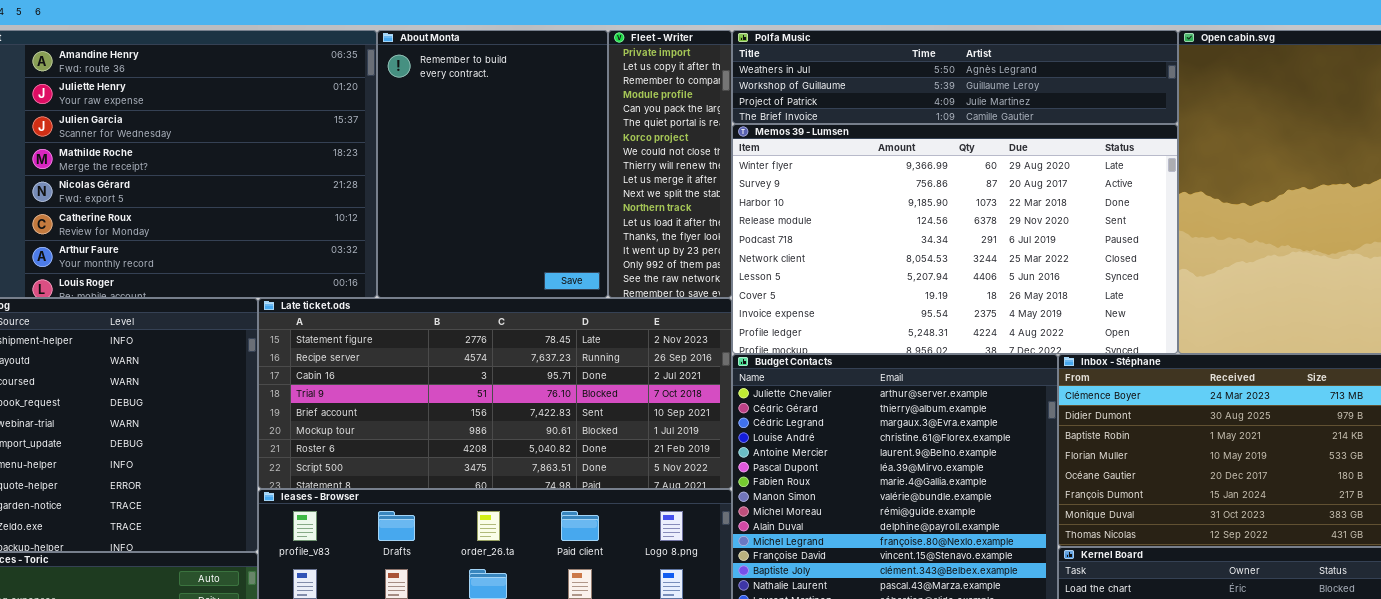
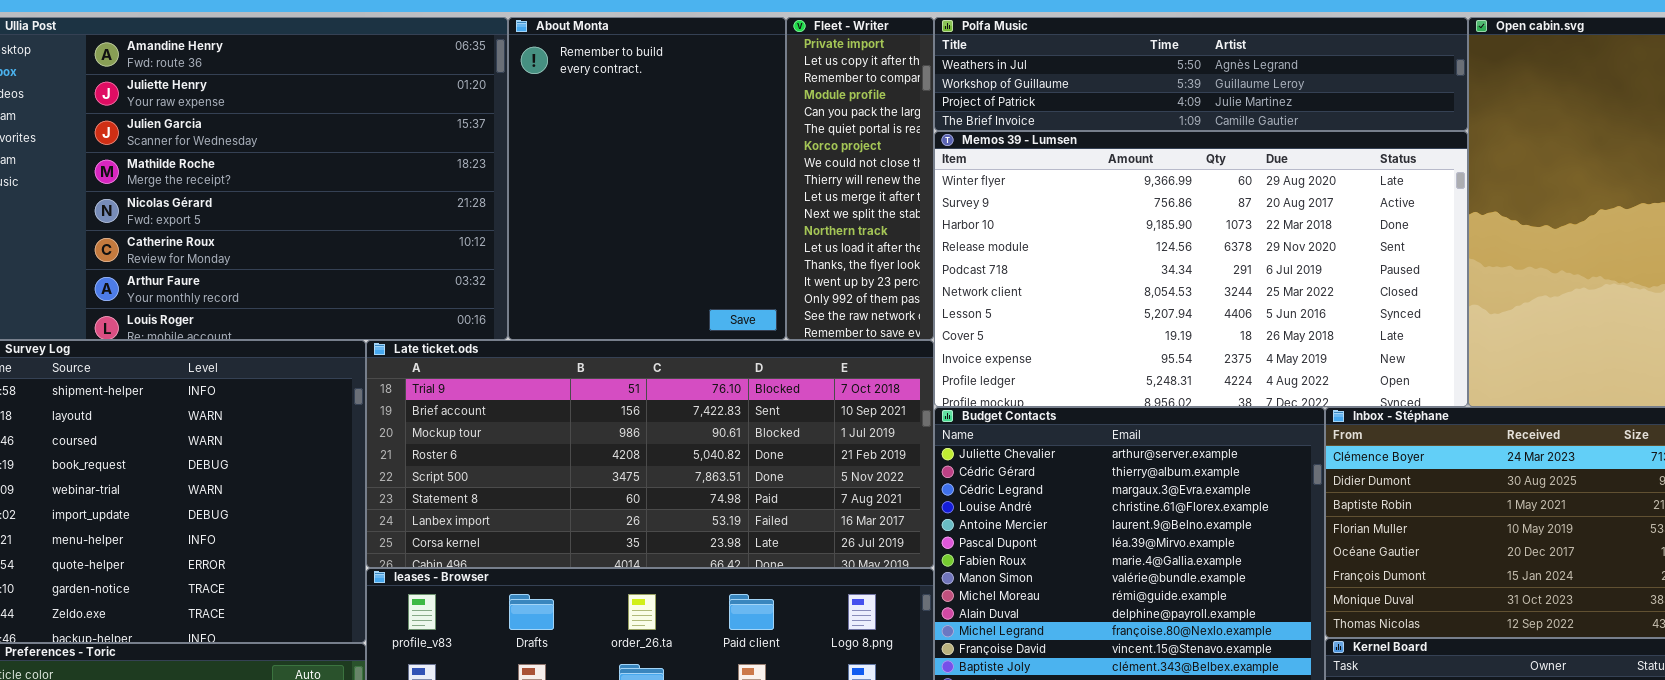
Late ticket.ods: [258,298,732,489] -> [366,340,934,568], scrolled down 3 rows

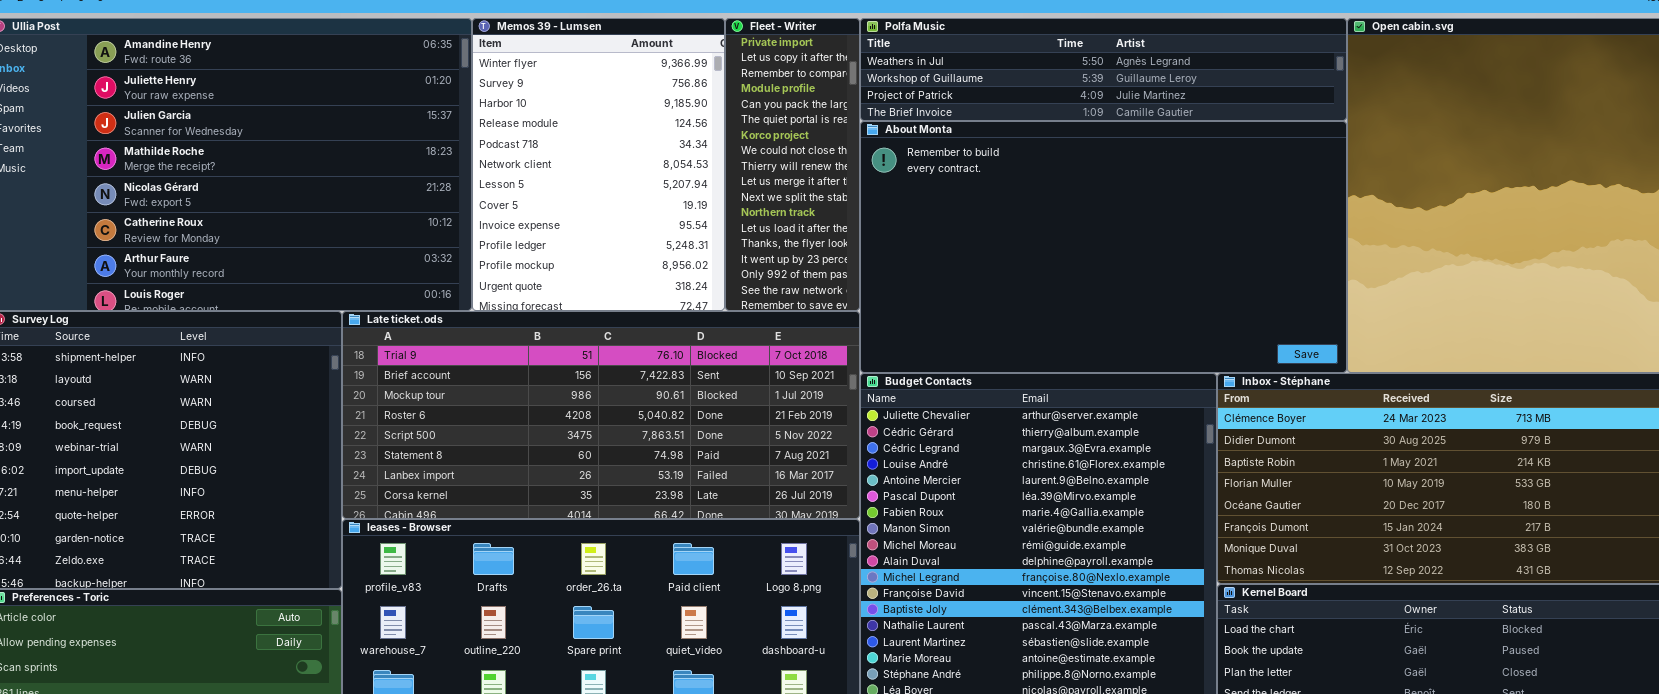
About Monta: [508,17,786,340] -> [860,121,1347,373], moved, resized
Memos 39 - Lumsen: [934,131,1468,407] -> [472,18,725,311], moved, resized

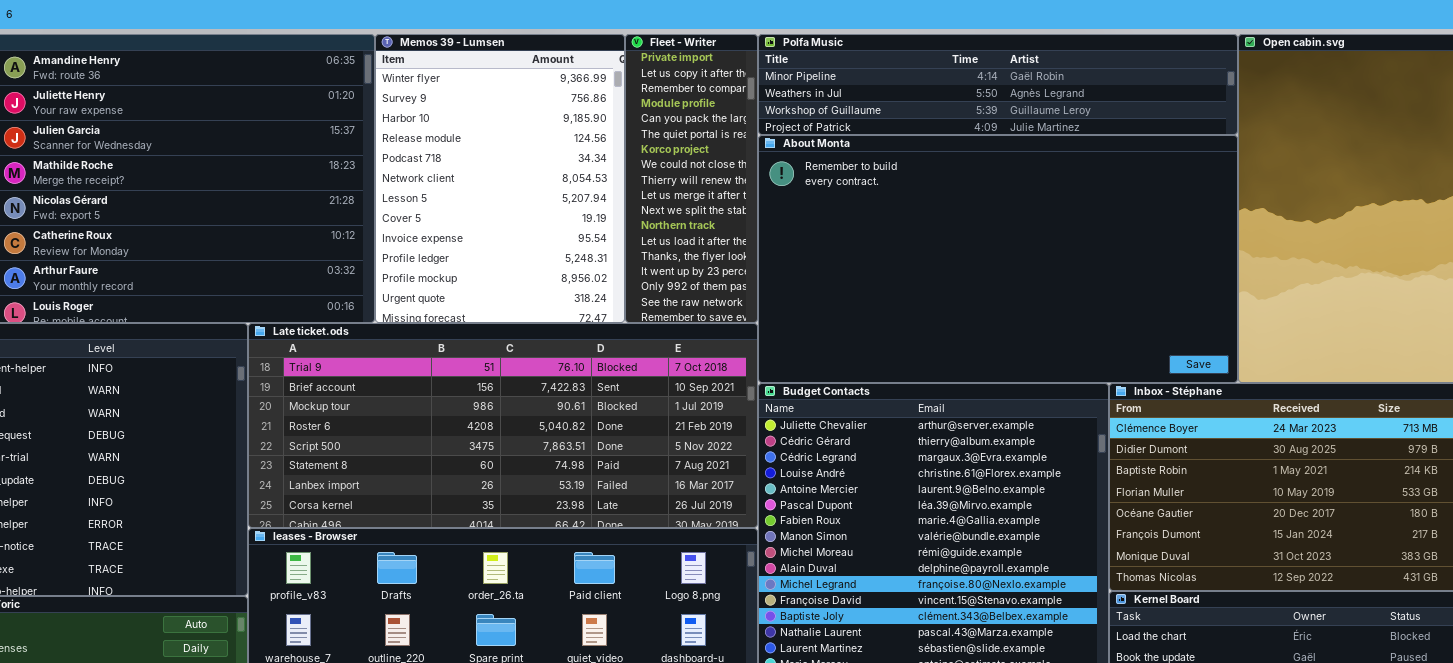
Polfa Music: [860,18,1347,121] -> [758,34,1238,135], scrolled up 1 row

